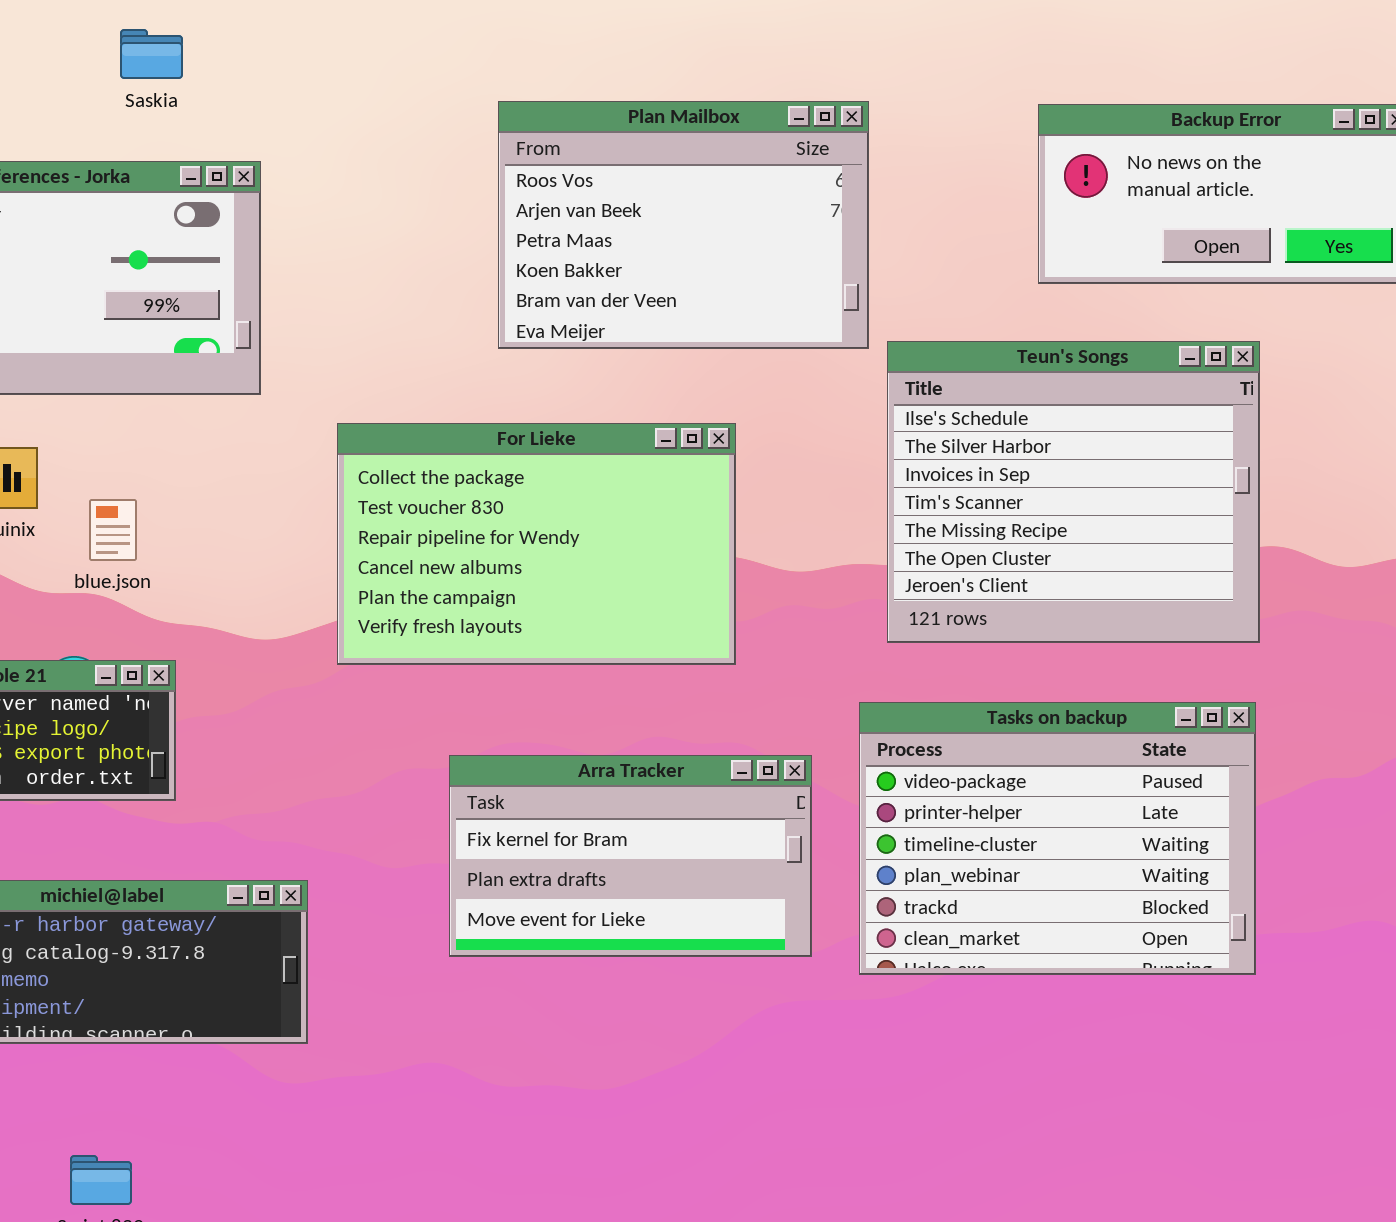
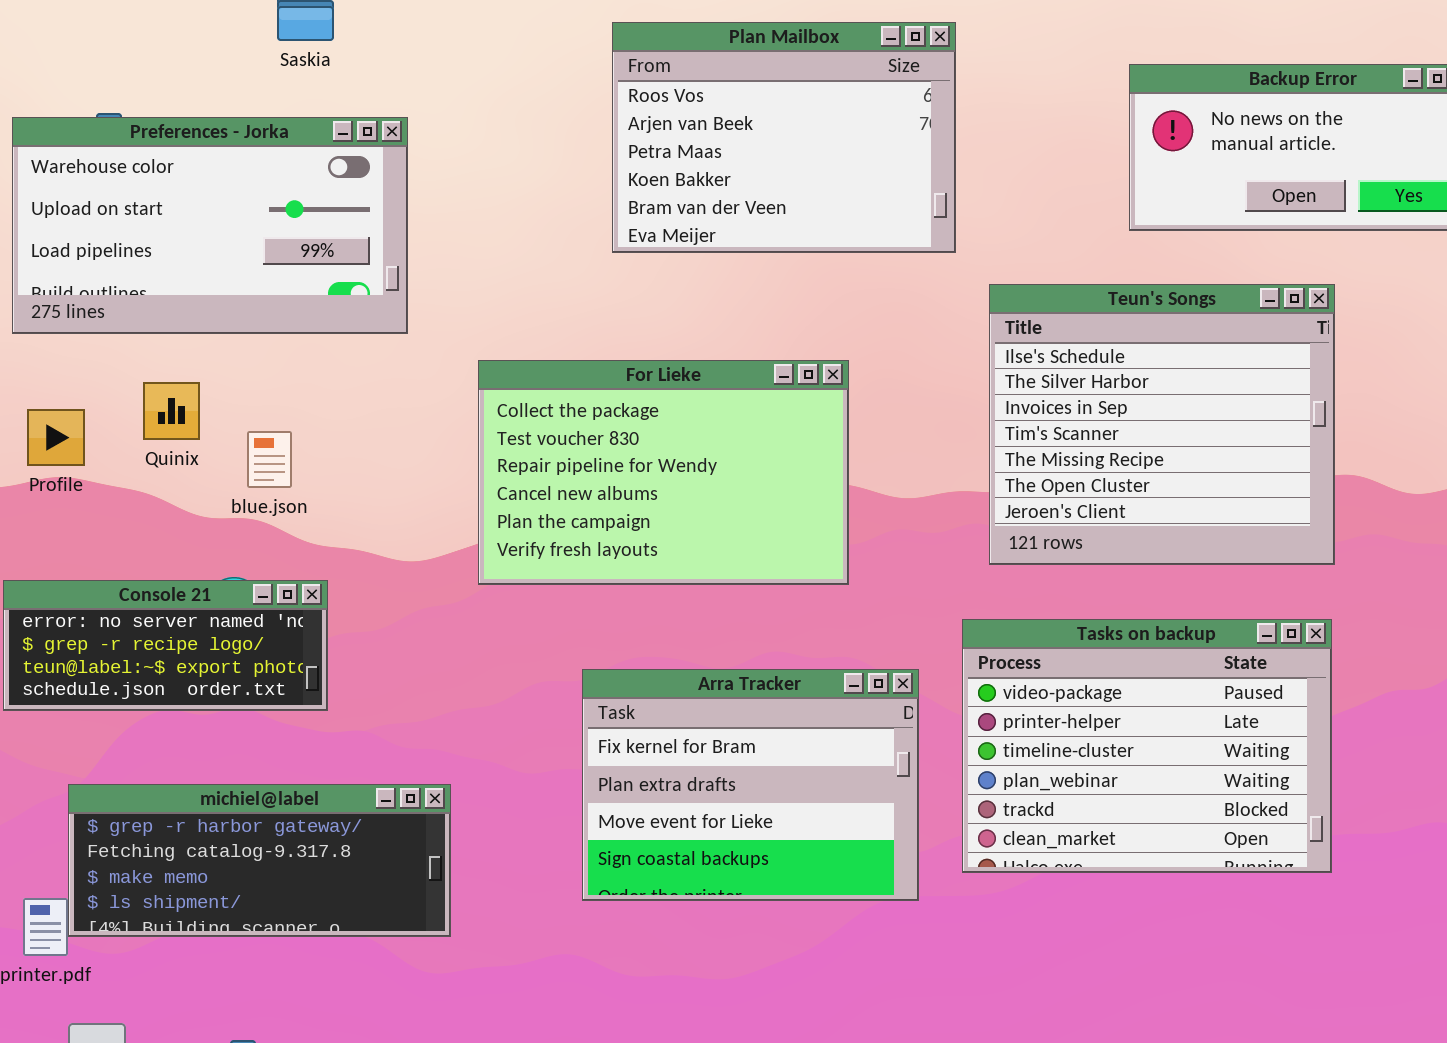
Plan Mailbox: [498,101,869,349] -> [612,22,956,253], moved
Arra Tracker: [449,755,812,957] -> [582,669,919,901], resized

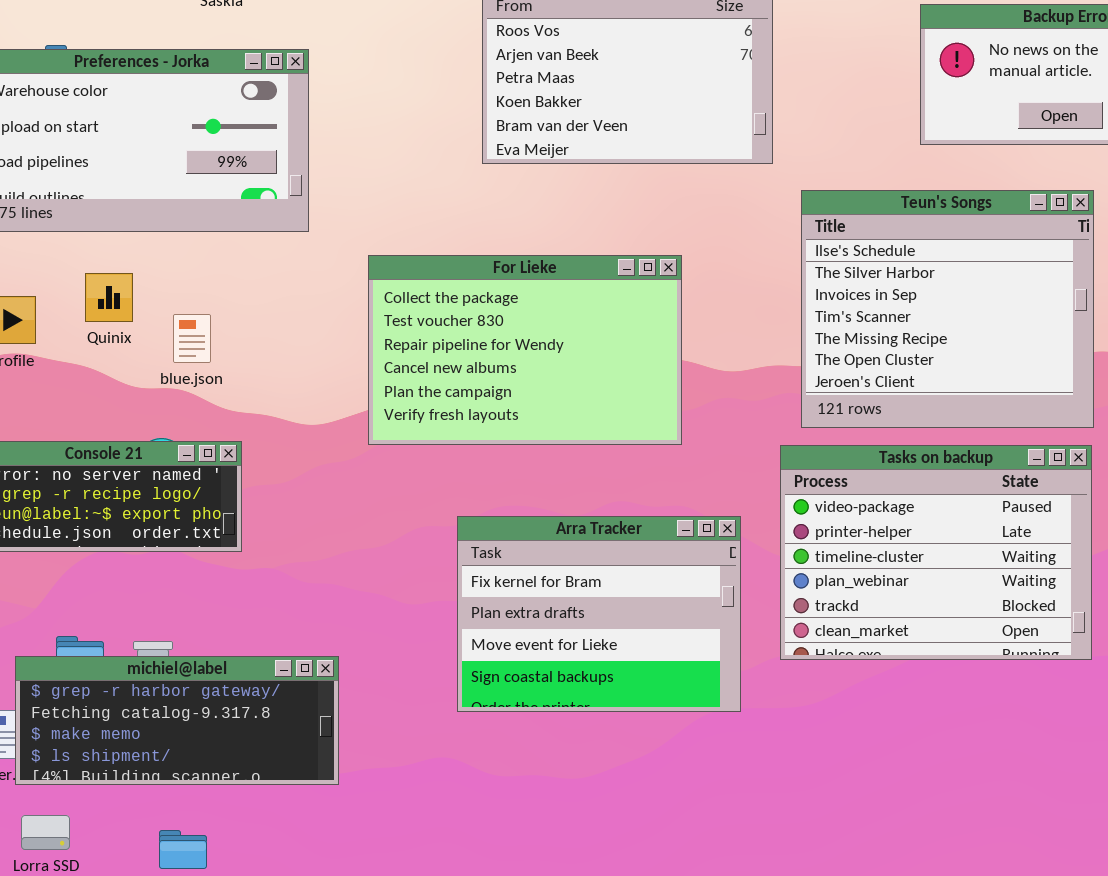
Tasks on backup: [962,619,1332,873] -> [780,445,1092,660], moved
michiel@label: [68,784,451,937] -> [15,656,339,785], moved

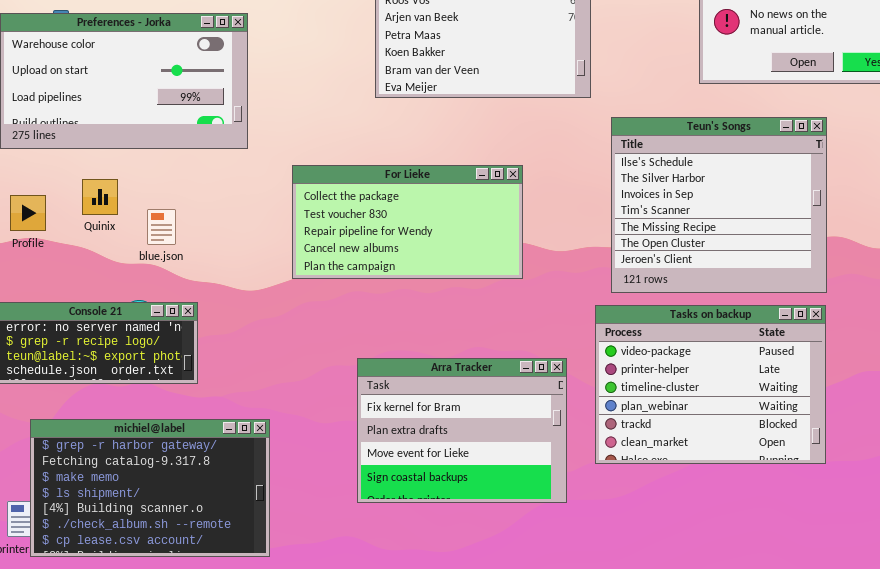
For Lieke: [368,255,682,445] -> [292,165,523,279], resized
michiel@label: [15,656,339,785] -> [30,419,270,557], resized

